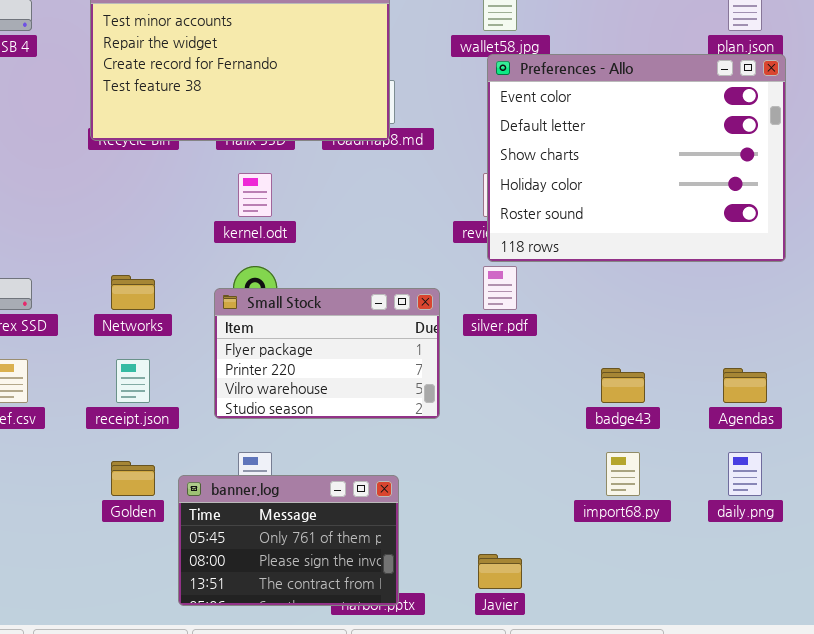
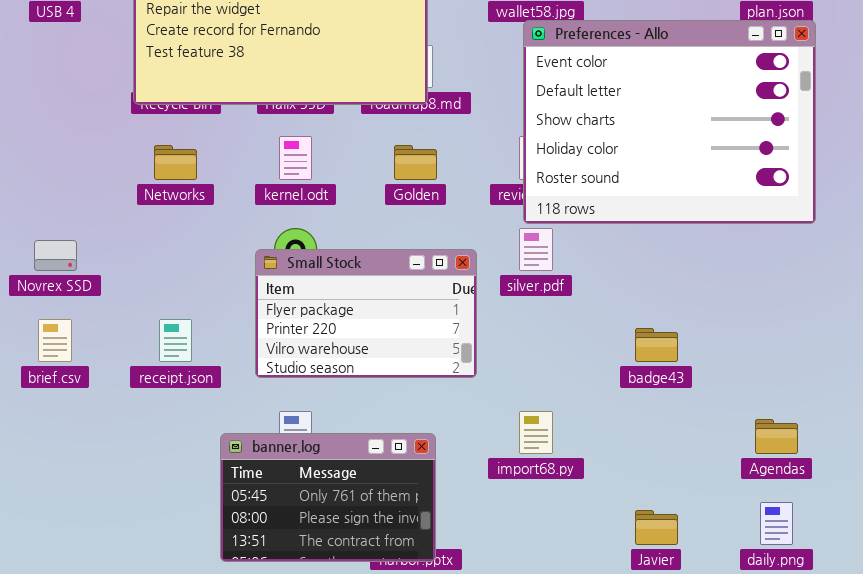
Networks: [111,275,155,310] -> [154,145,197,180], moved
Agendas: [723,368,767,403] -> [755,419,798,454], moved
import68.py: [606,452,640,496] -> [519,411,553,454], moved
daily.png: [728,452,762,496] -> [760,502,793,545], moved
Golden: [111,461,155,496] -> [394,145,437,180], moved
Javier: [478,554,522,589] -> [635,510,678,545], moved

